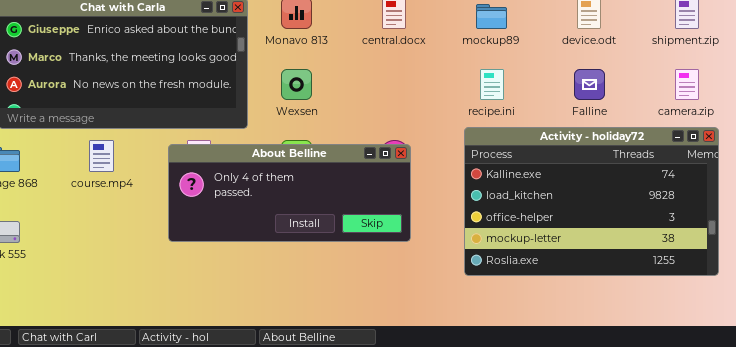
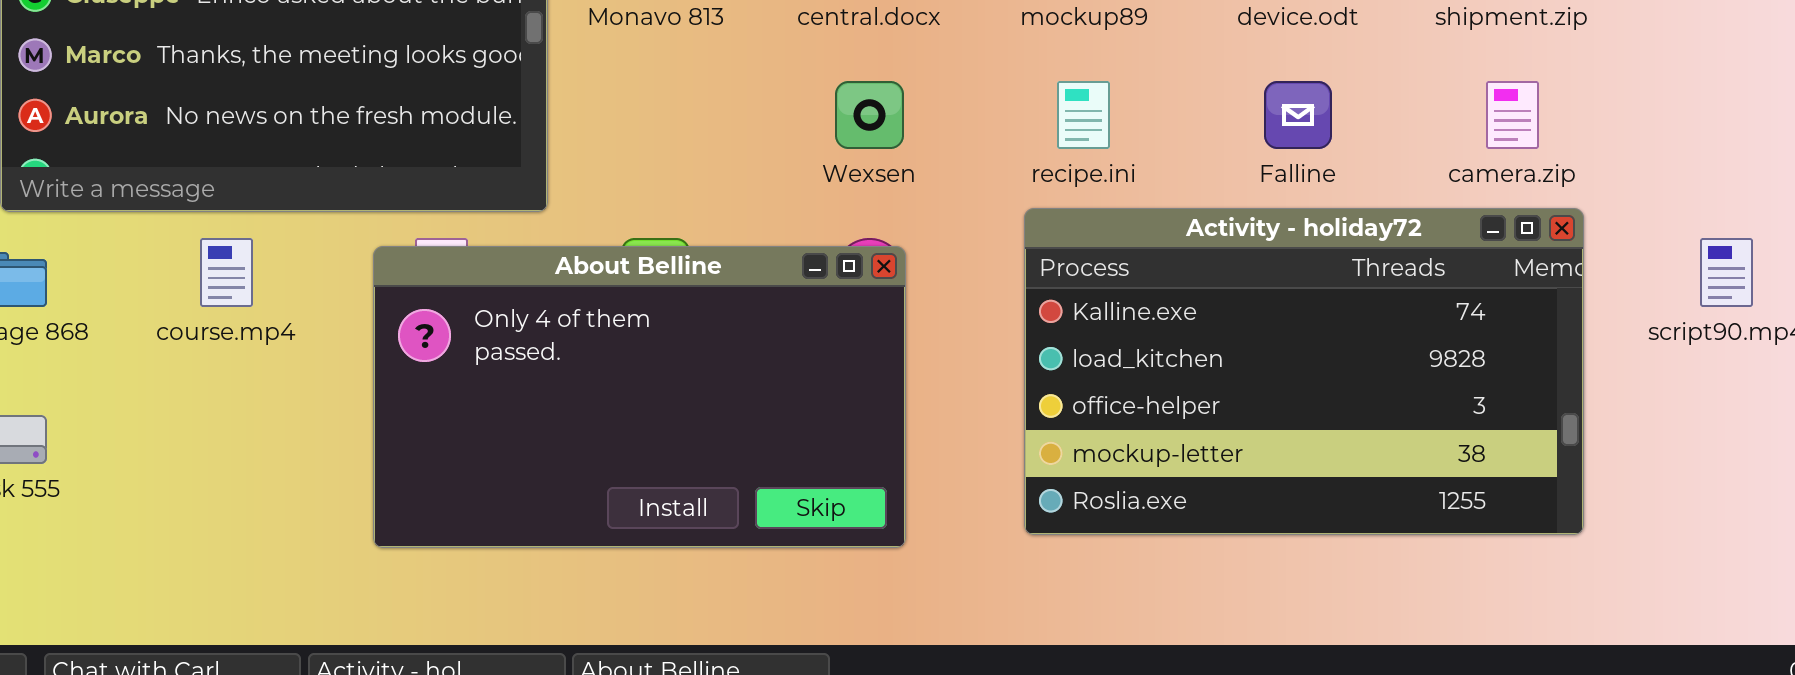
Wexsen: [281,69,312,100] -> [835,81,904,149], moved
About Belline: [168,144,411,242] -> [373,246,906,548], resized

